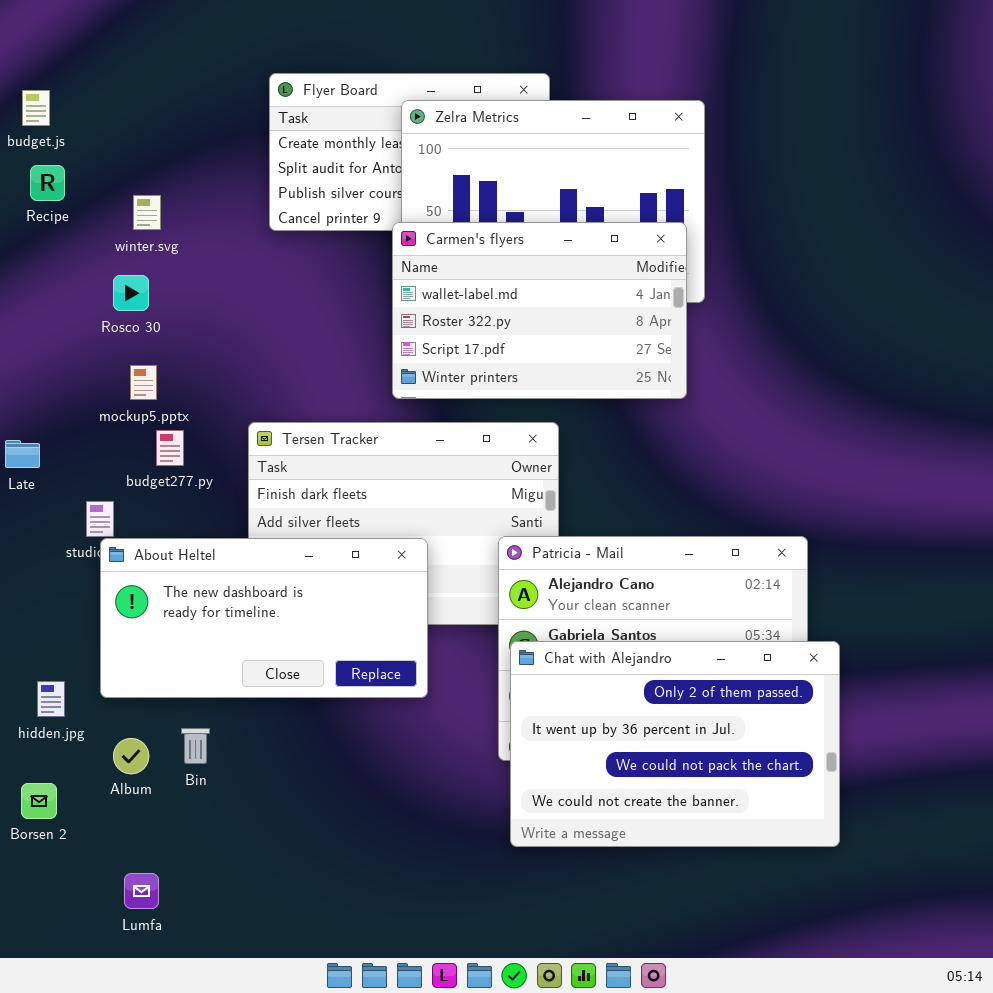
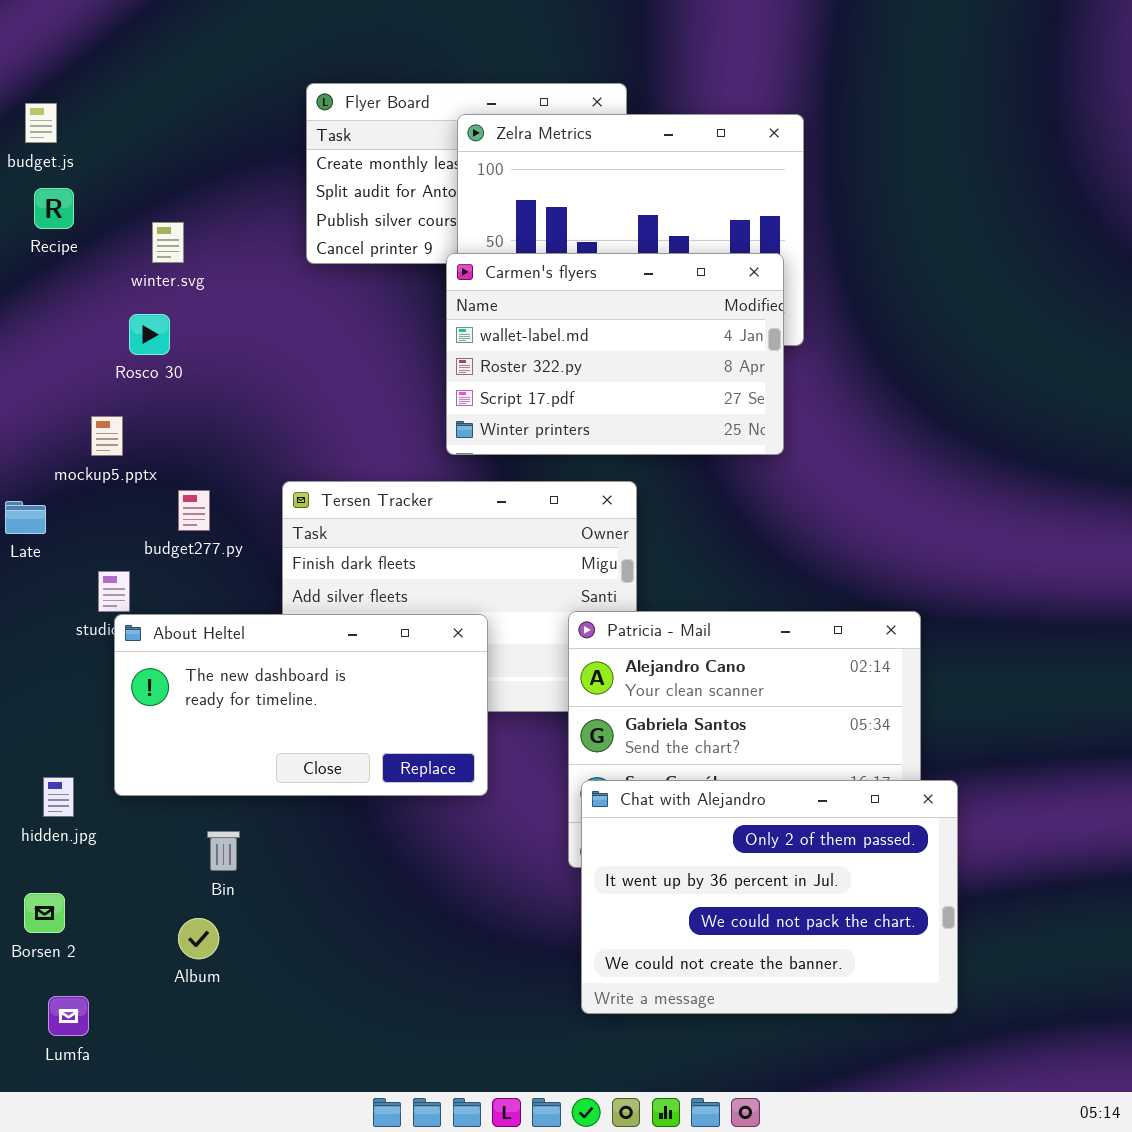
mockup5.pptx: [130,365,157,400] -> [91,416,123,456], moved
Chat with Alejandro: [510,641,840,847] -> [581,780,958,1014], moved
Album: [113,738,149,774] -> [178,918,219,959], moved
Lumfa: [124,873,159,909] -> [48,996,89,1036], moved

